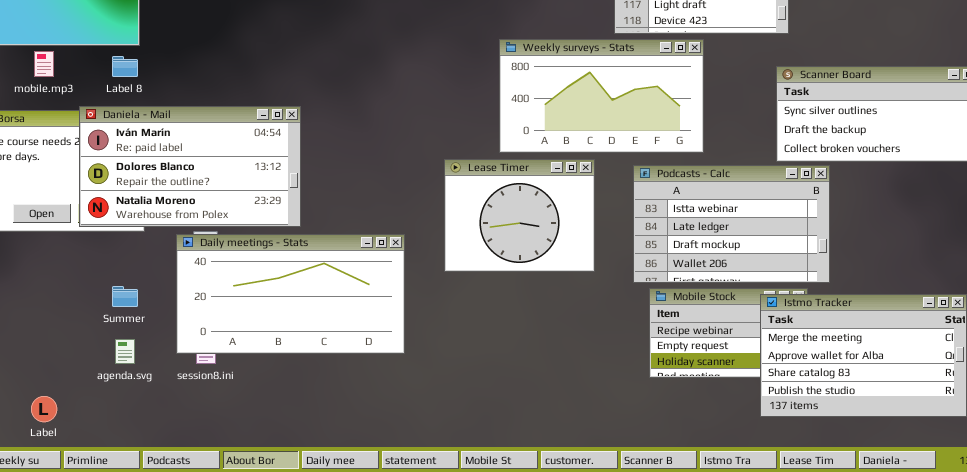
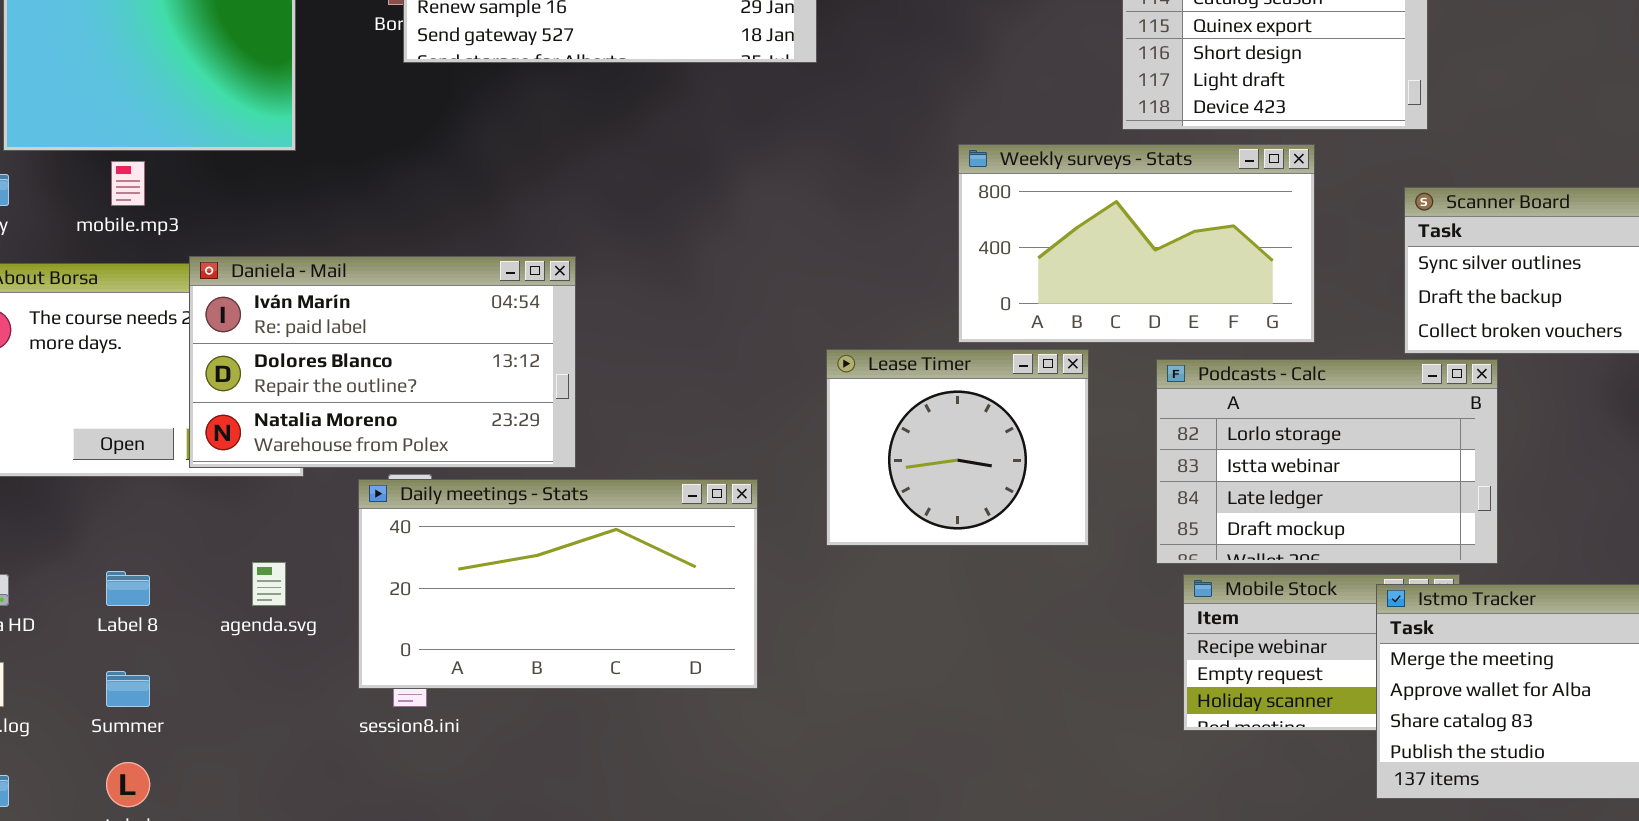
Weekly surveys - Stats: [499,39,704,153] -> [958,144,1315,343], moved
Label 8: [112,56,138,77] -> [106,571,150,606], moved
Podcasts - Calc: [633,165,830,283] -> [1156,359,1498,564], scrolled up 1 row
Summer: [112,286,138,307] -> [106,671,150,707], moved
agenda.svg: [115,339,135,364] -> [252,562,286,606], moved

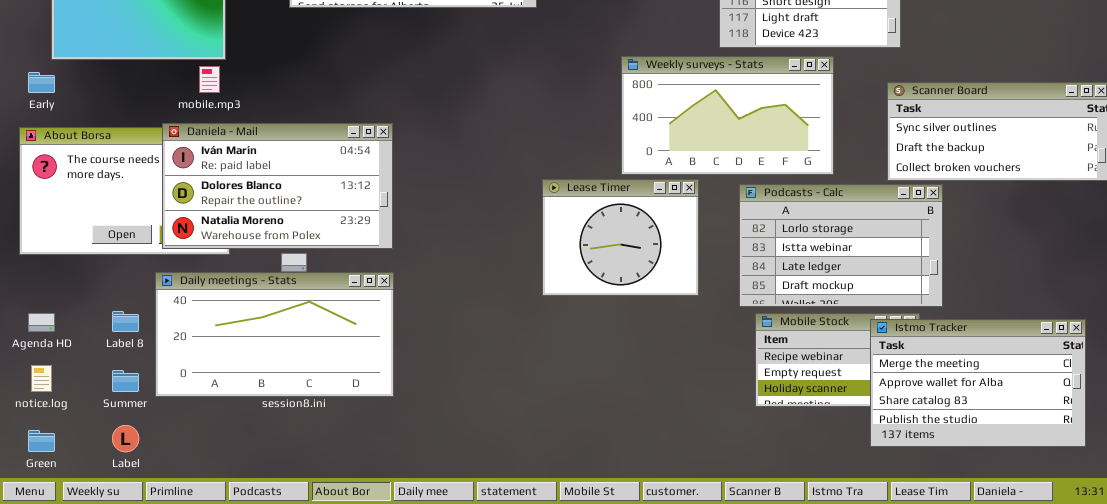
mobile.mp3: [111,161,145,206] -> [199,66,220,93], moved
Daily meetings - Stats: [358,479,758,689] -> [155,272,394,397], moved

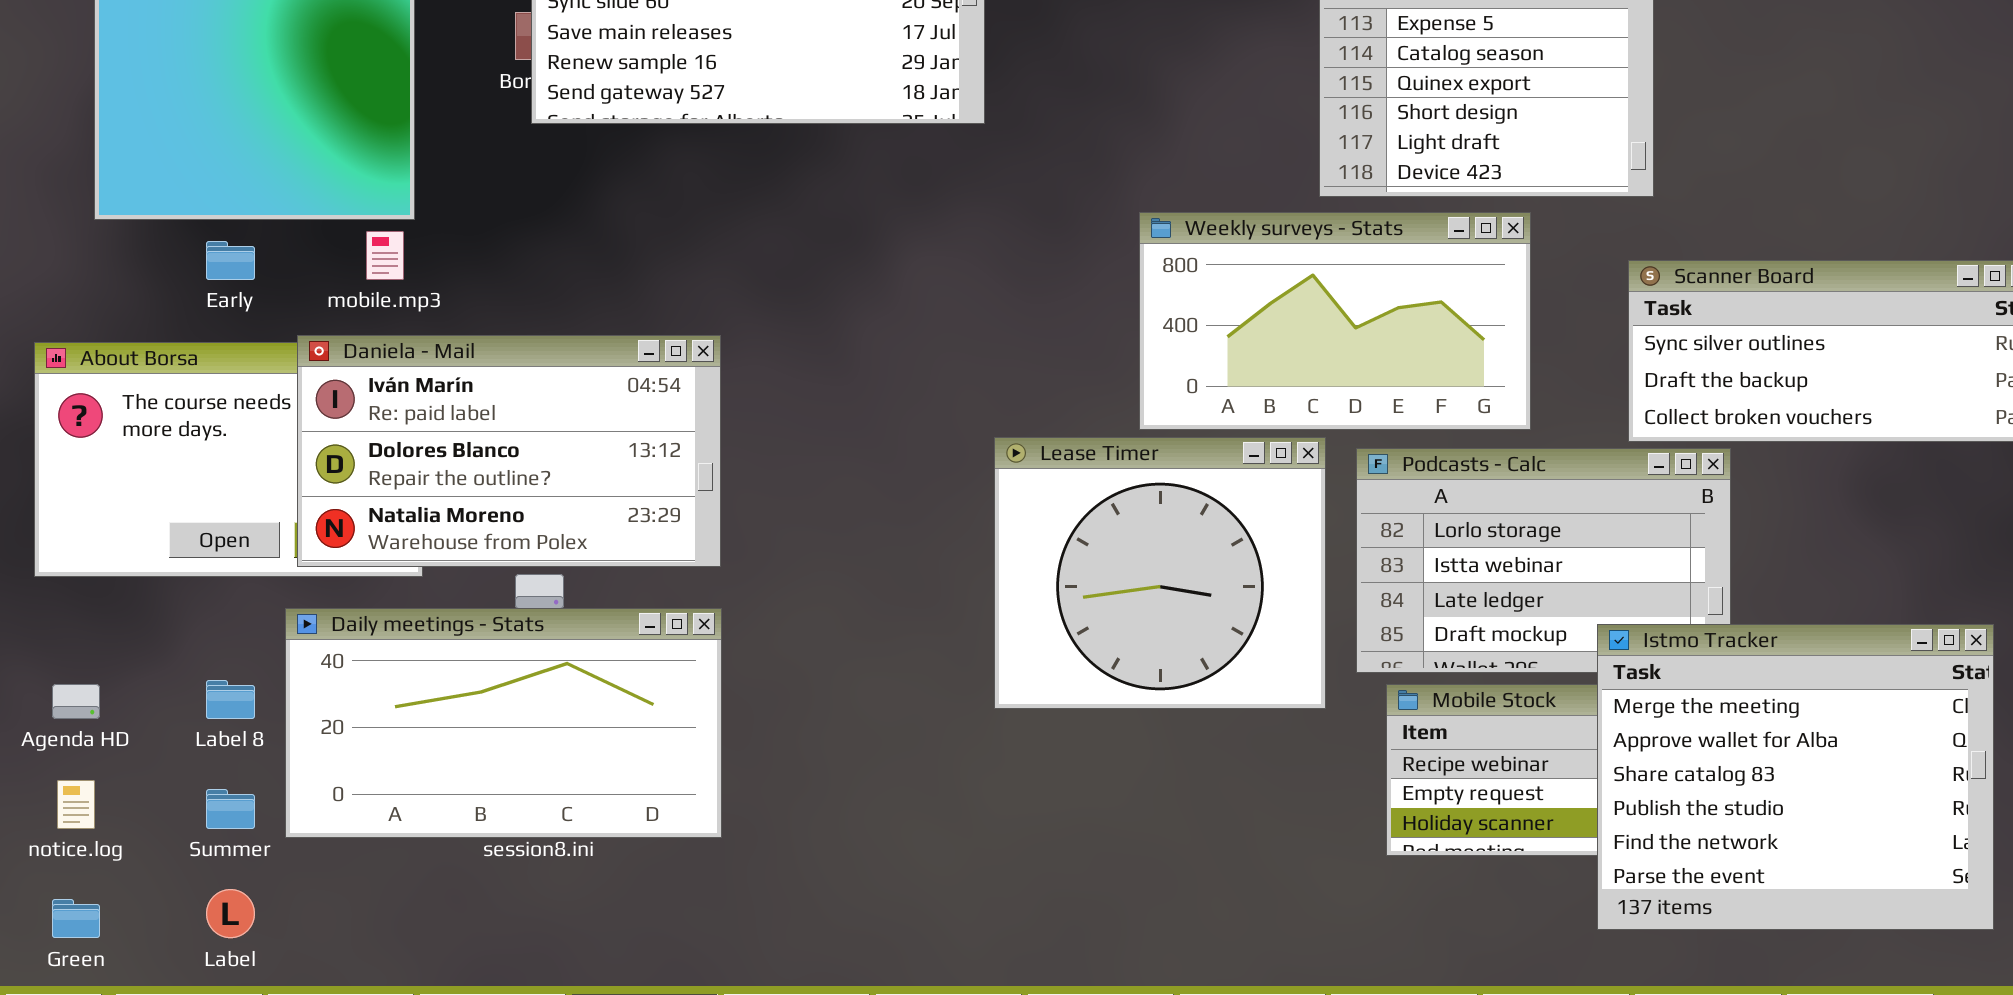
Early: [28,72,55,93] -> [206,241,255,280], moved
Lease Timer: [542,179,699,296] -> [994,437,1326,709], resized
Istmo Tracker: [870,319,1086,447] -> [1597,624,1994,930], resized

